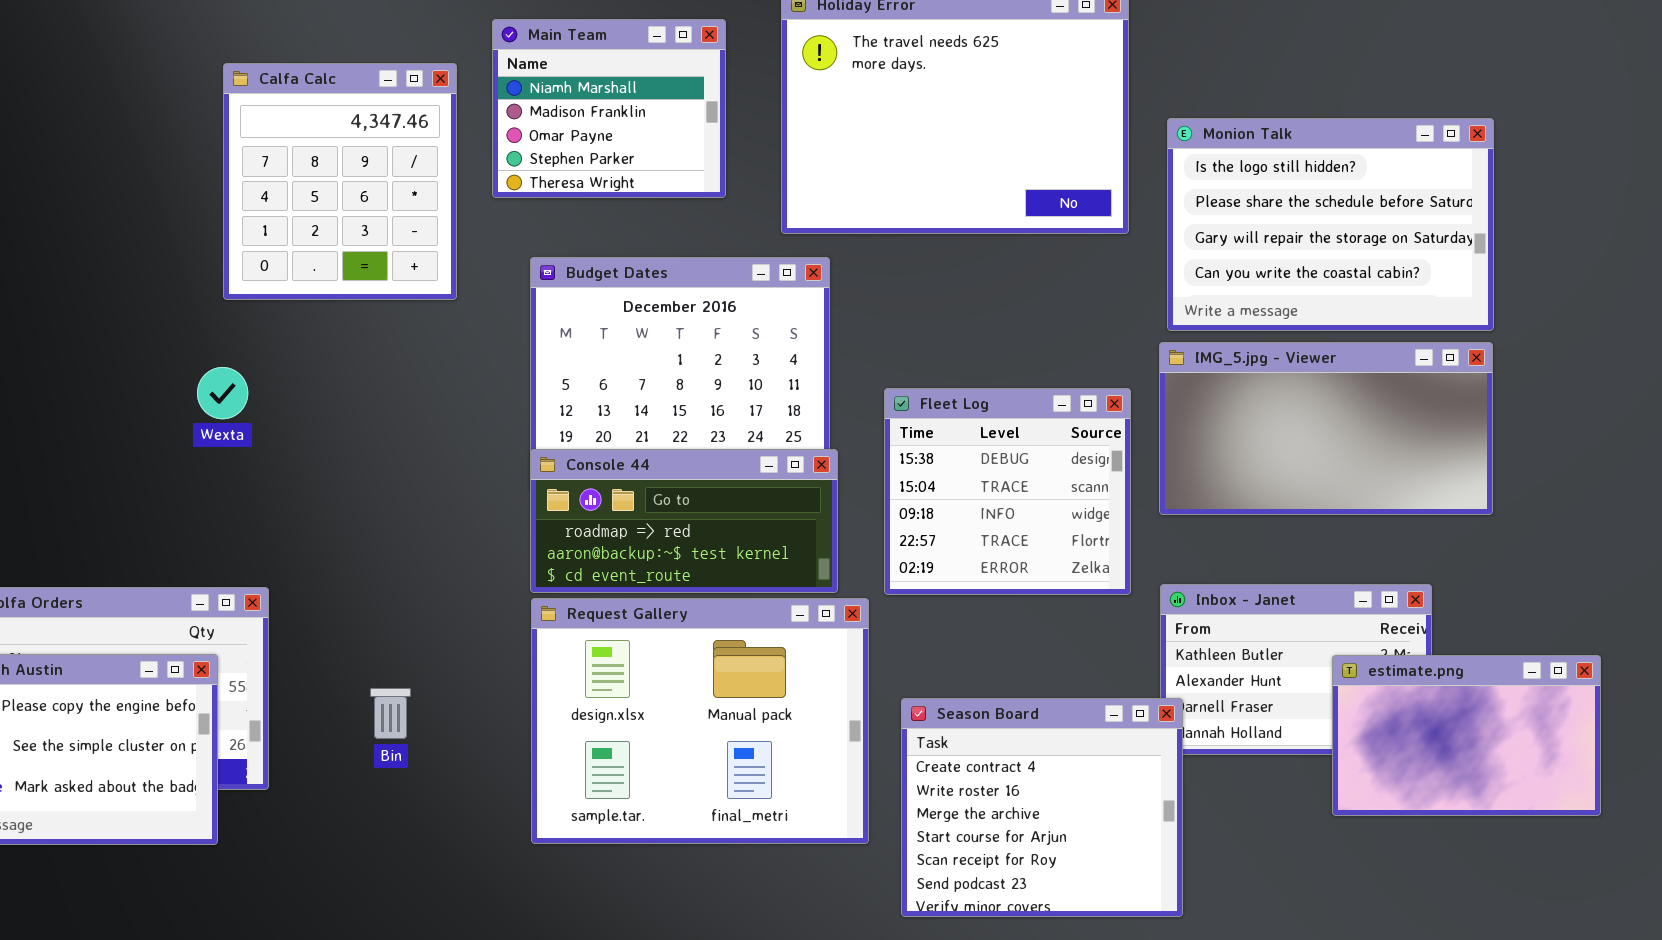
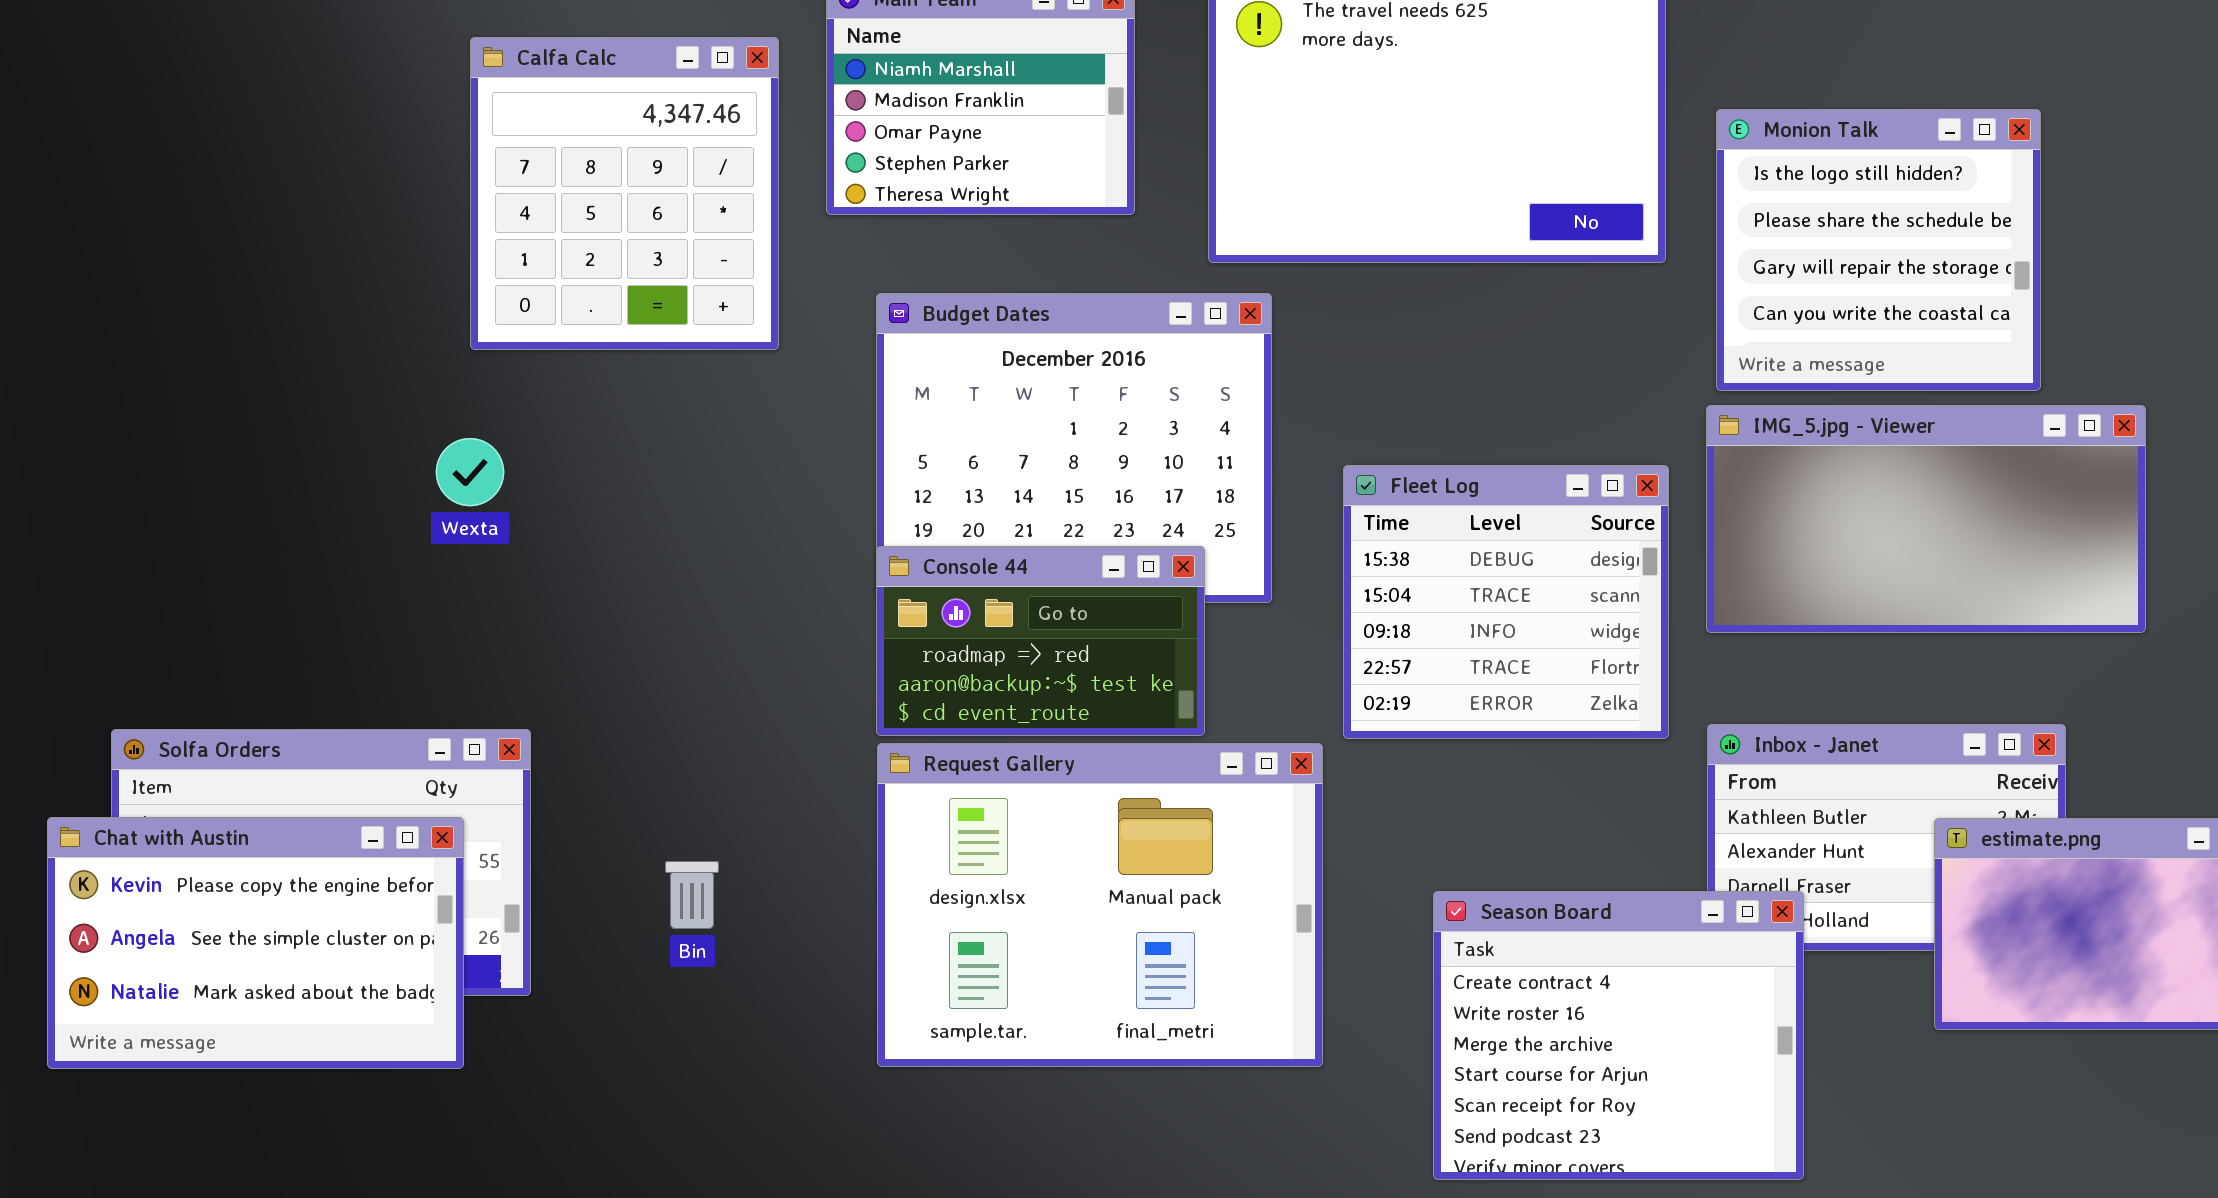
Monion Talk: [1167,118,1494,331] -> [1716,109,2041,391], resized
Console 44: [530,449,838,593] -> [876,546,1205,736], resized
Season Board: [901,698,1183,917] -> [1433,891,1804,1180], moved

